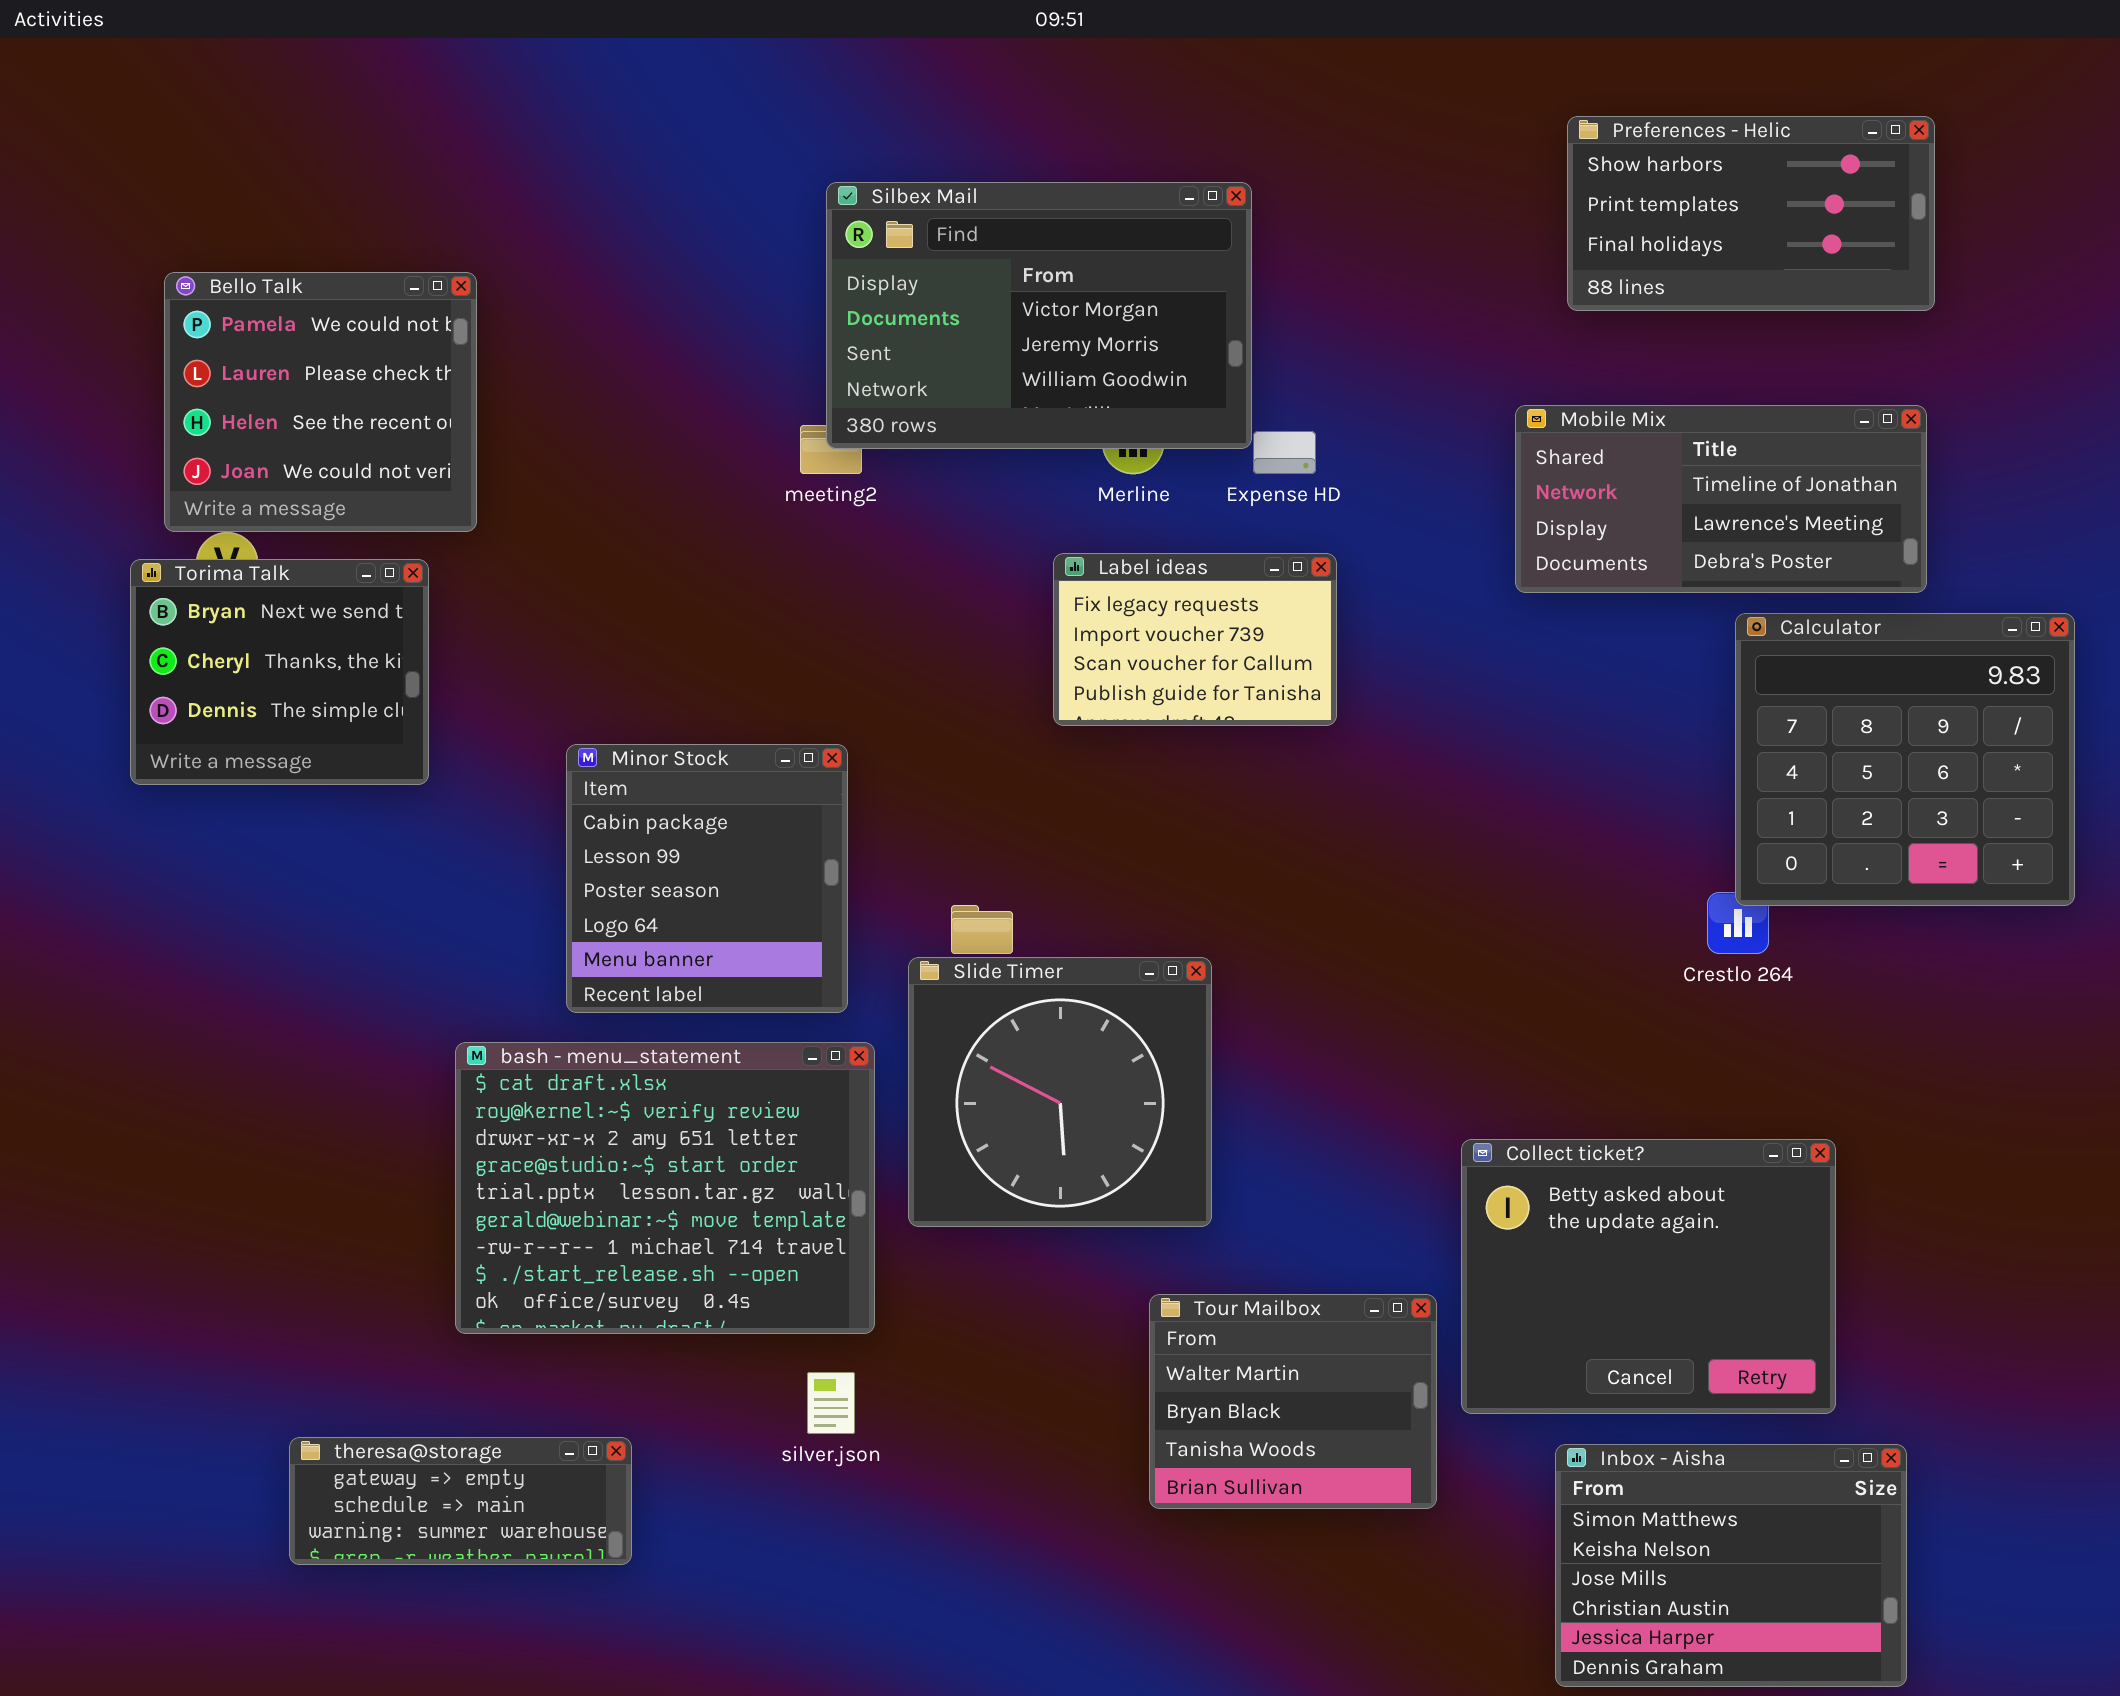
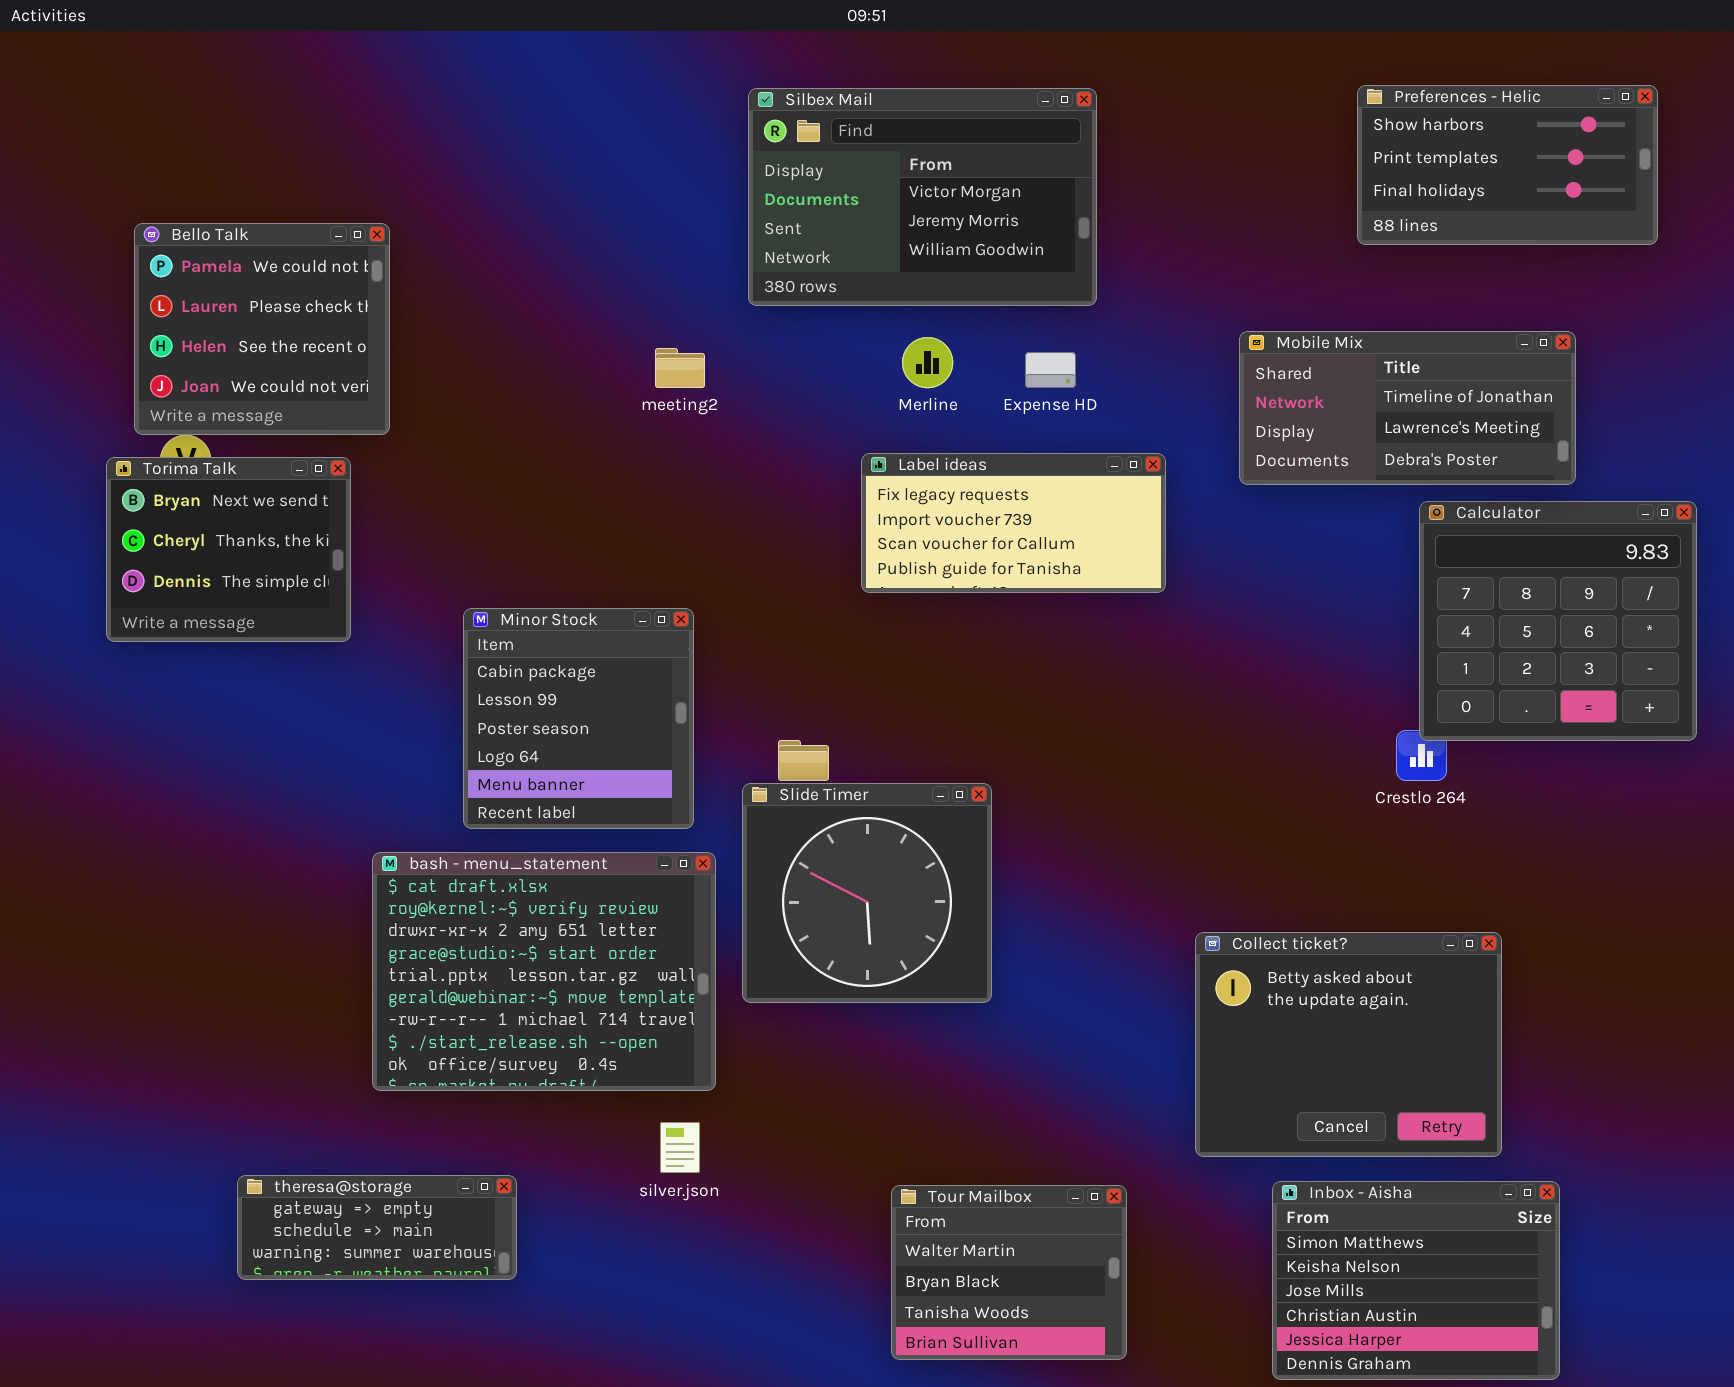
Preferences - Helic: [1567,116,1935,311] -> [1357,85,1658,245], moved
Silbex Mail: [826,182,1252,449] -> [748,88,1097,306], moved
Label ideas: [1053,553,1337,726] -> [861,453,1166,593], resized
Tour Mailbox: [1149,1294,1437,1509] -> [891,1185,1127,1360], moved

